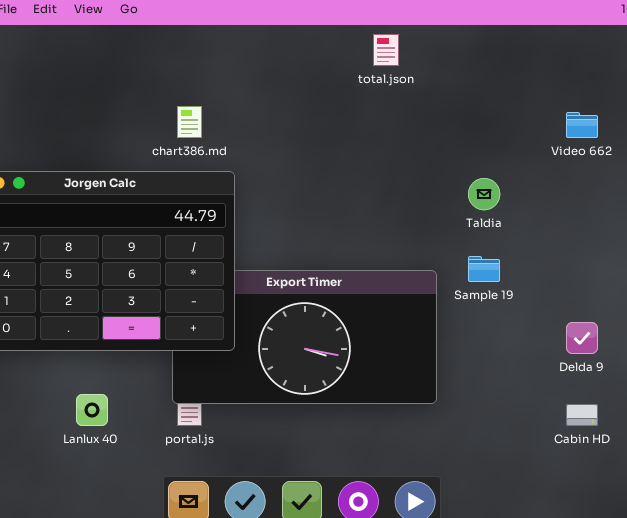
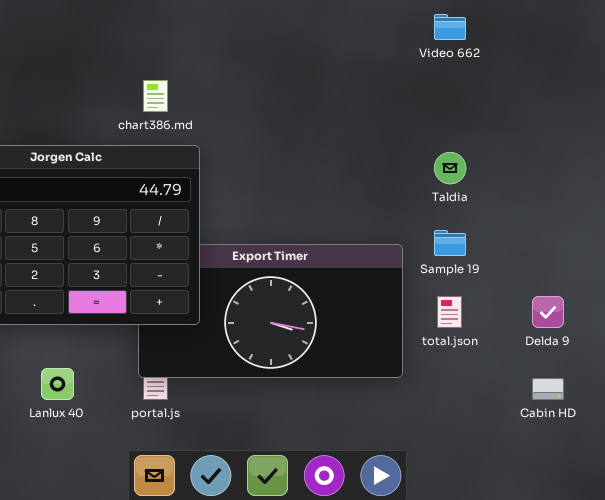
total.json: [373,34,399,66] -> [437,296,462,328], moved
Video 662: [566,112,598,138] -> [434,14,466,40], moved

